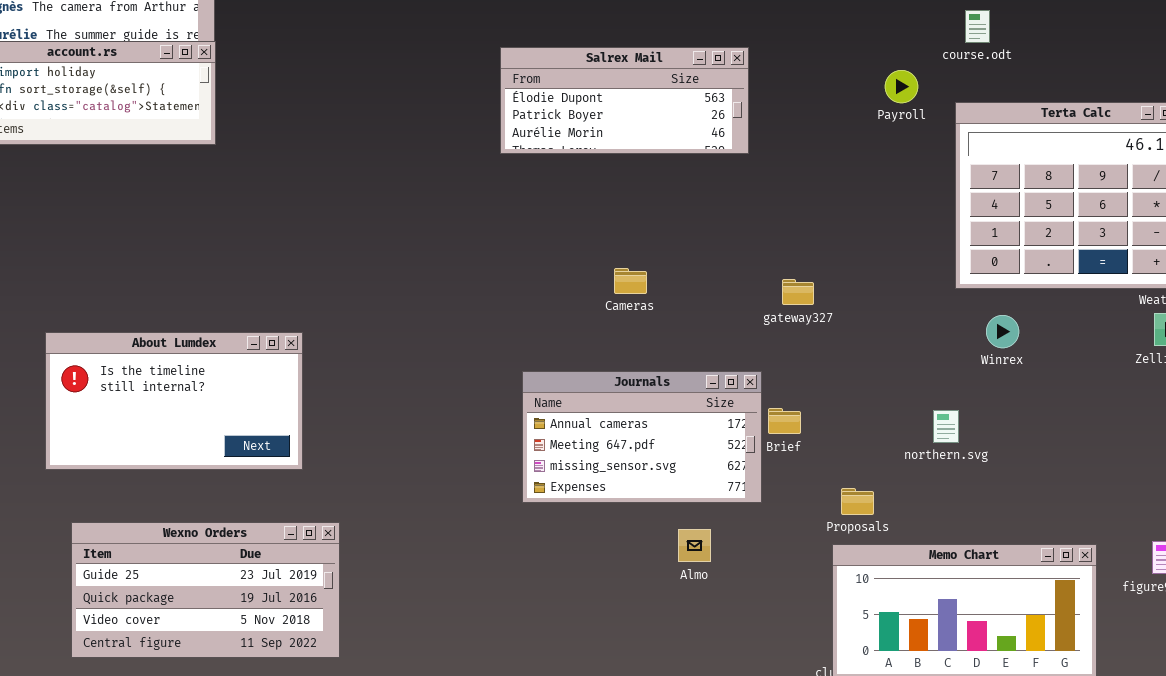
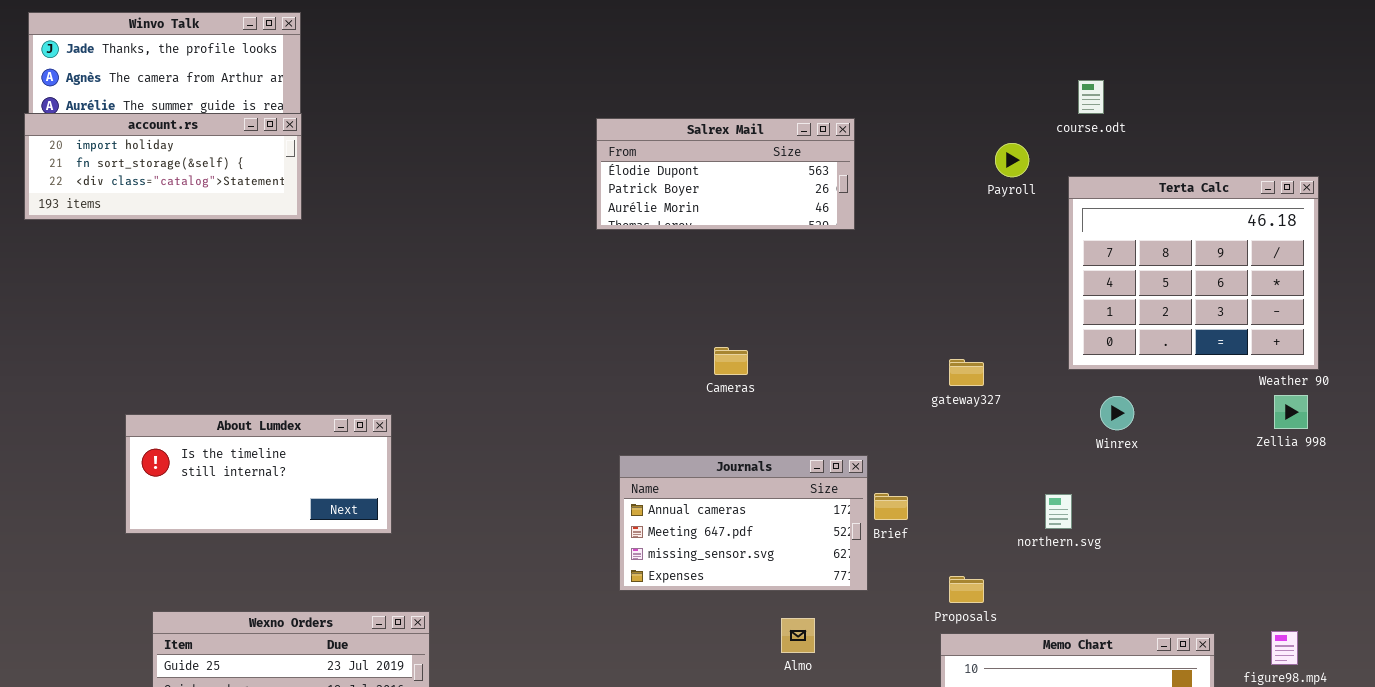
gateway327: [782,279,814,305] -> [949,359,984,386], moved
About Lumdex: [45,332,303,470] -> [125,414,392,534], resized

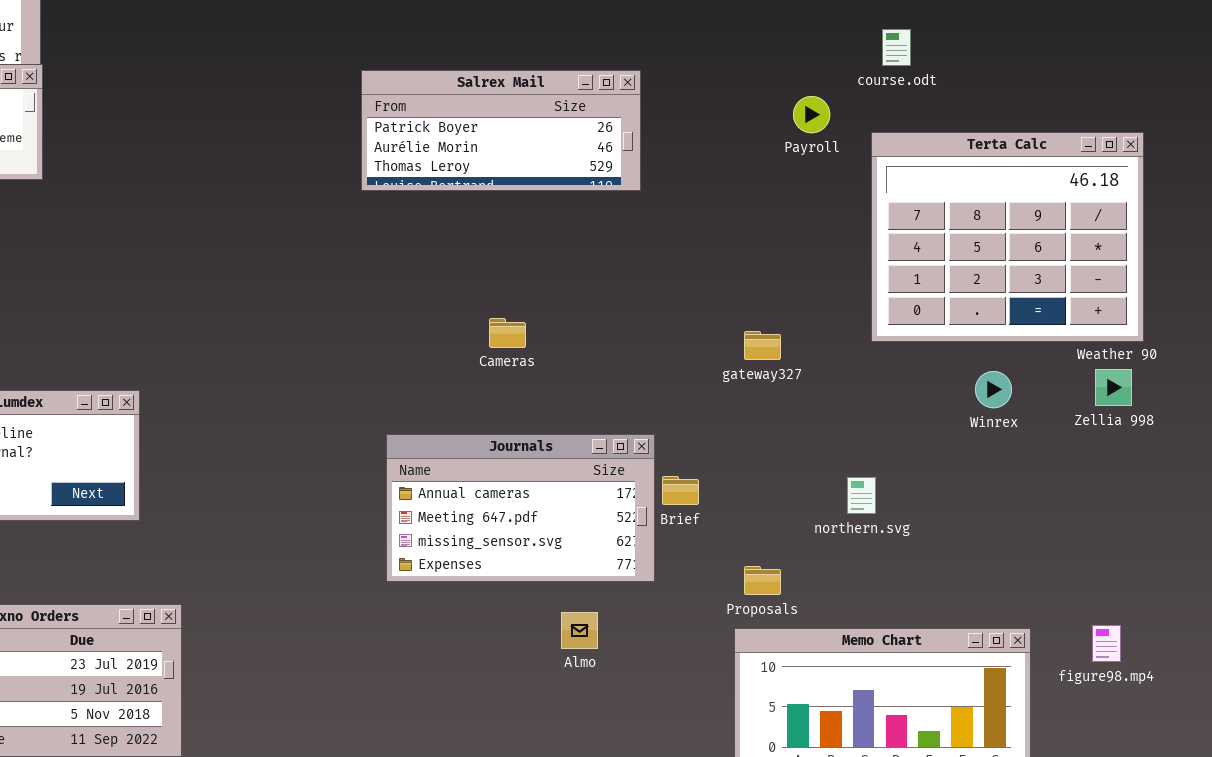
Salrex Mail: [596,118,855,230] -> [361,70,641,191], scrolled down 1 row
Winrex: [1100,396,1134,430] -> [975,371,1012,408], moved

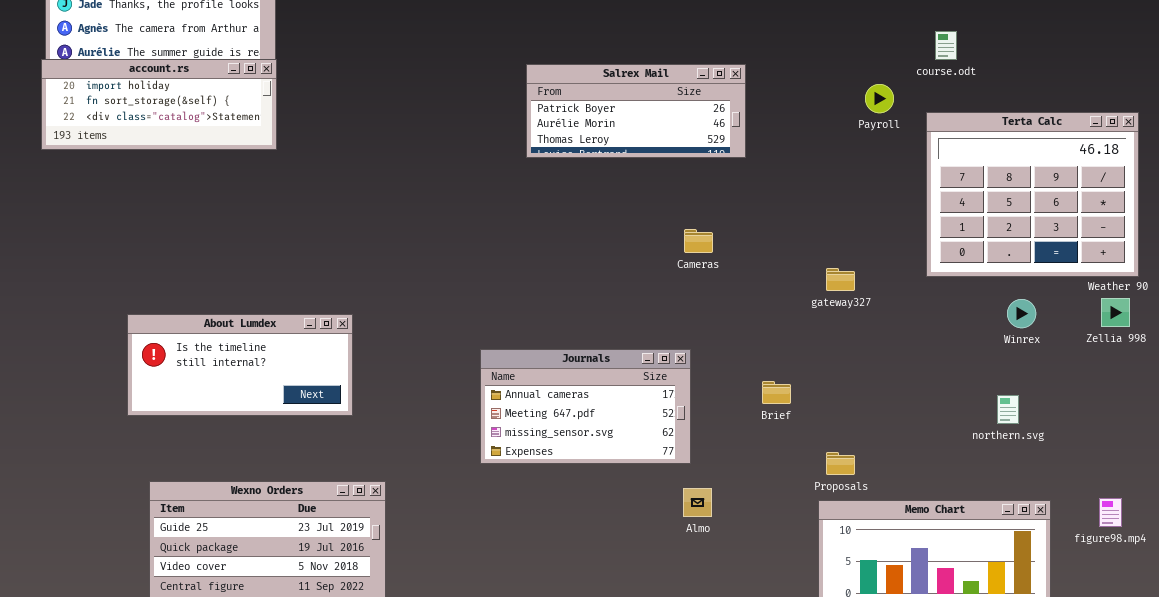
Cameras: [489,318,526,348] -> [684,229,713,253], moved
Journals: [386,434,655,582] -> [480,349,691,464], moved
northern.svg: [847,477,876,514] -> [997,395,1019,424], moved

